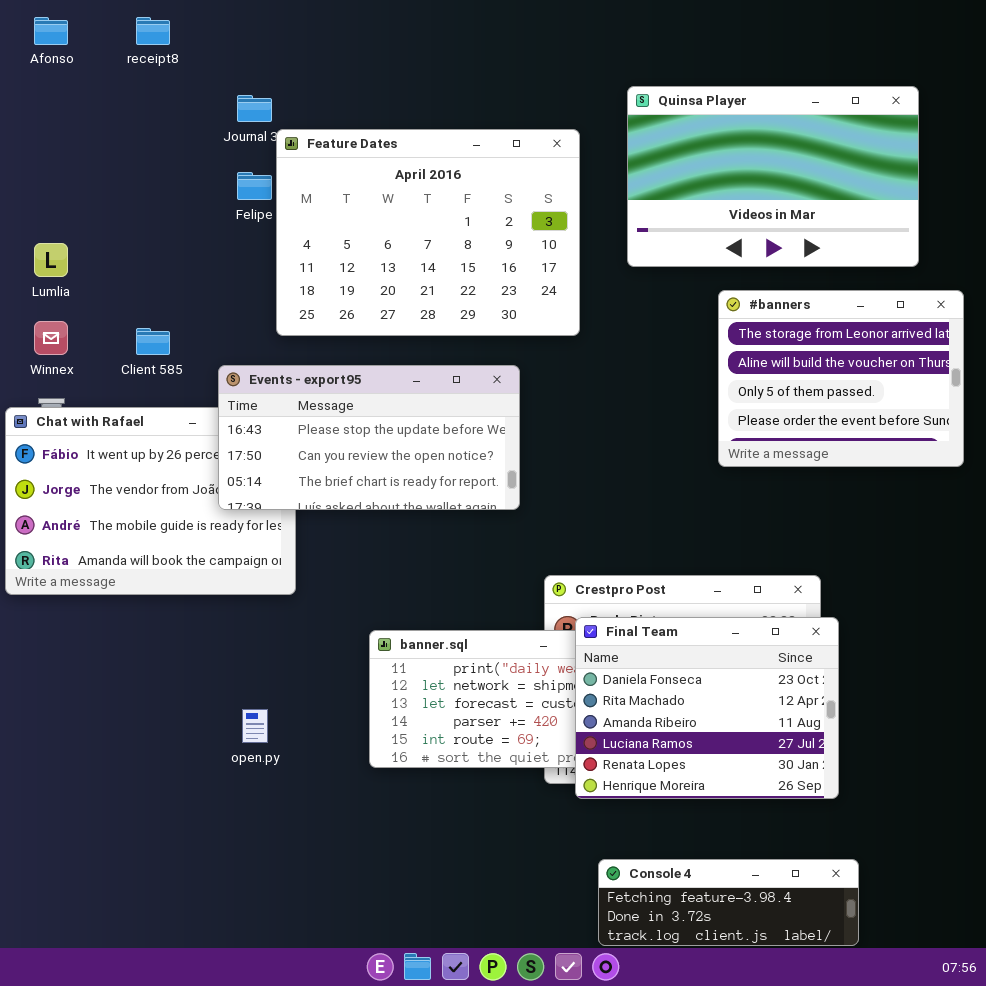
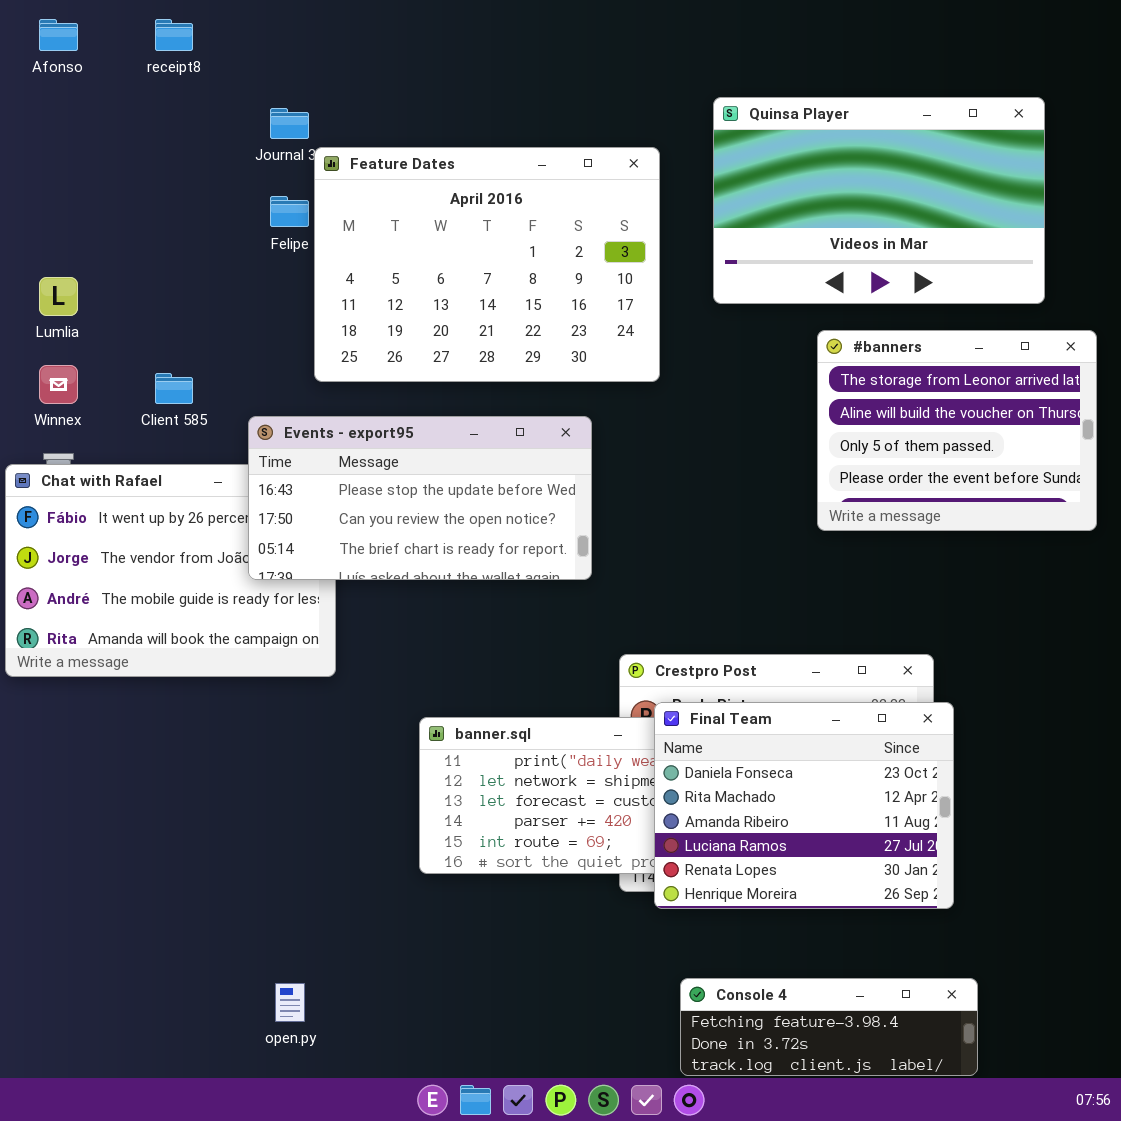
open.py: [242,709,268,743] -> [275,983,305,1022], moved

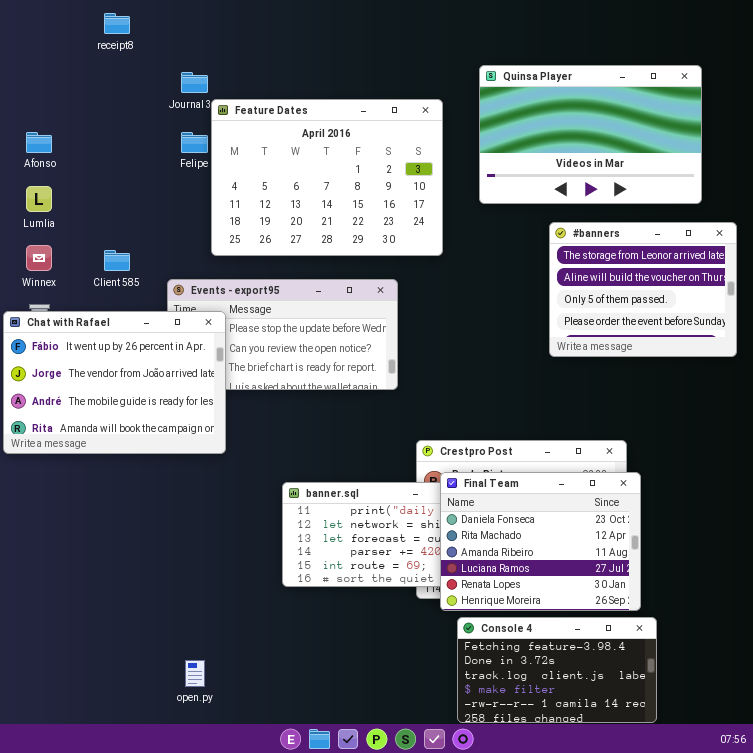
Afonso: [39,19,78,51] -> [26,132,52,153], moved
Chat with Rafael: [5,464,336,677] -> [3,311,226,454], raised
Console 4: [680,978,978,1076] -> [457,617,657,723], resized

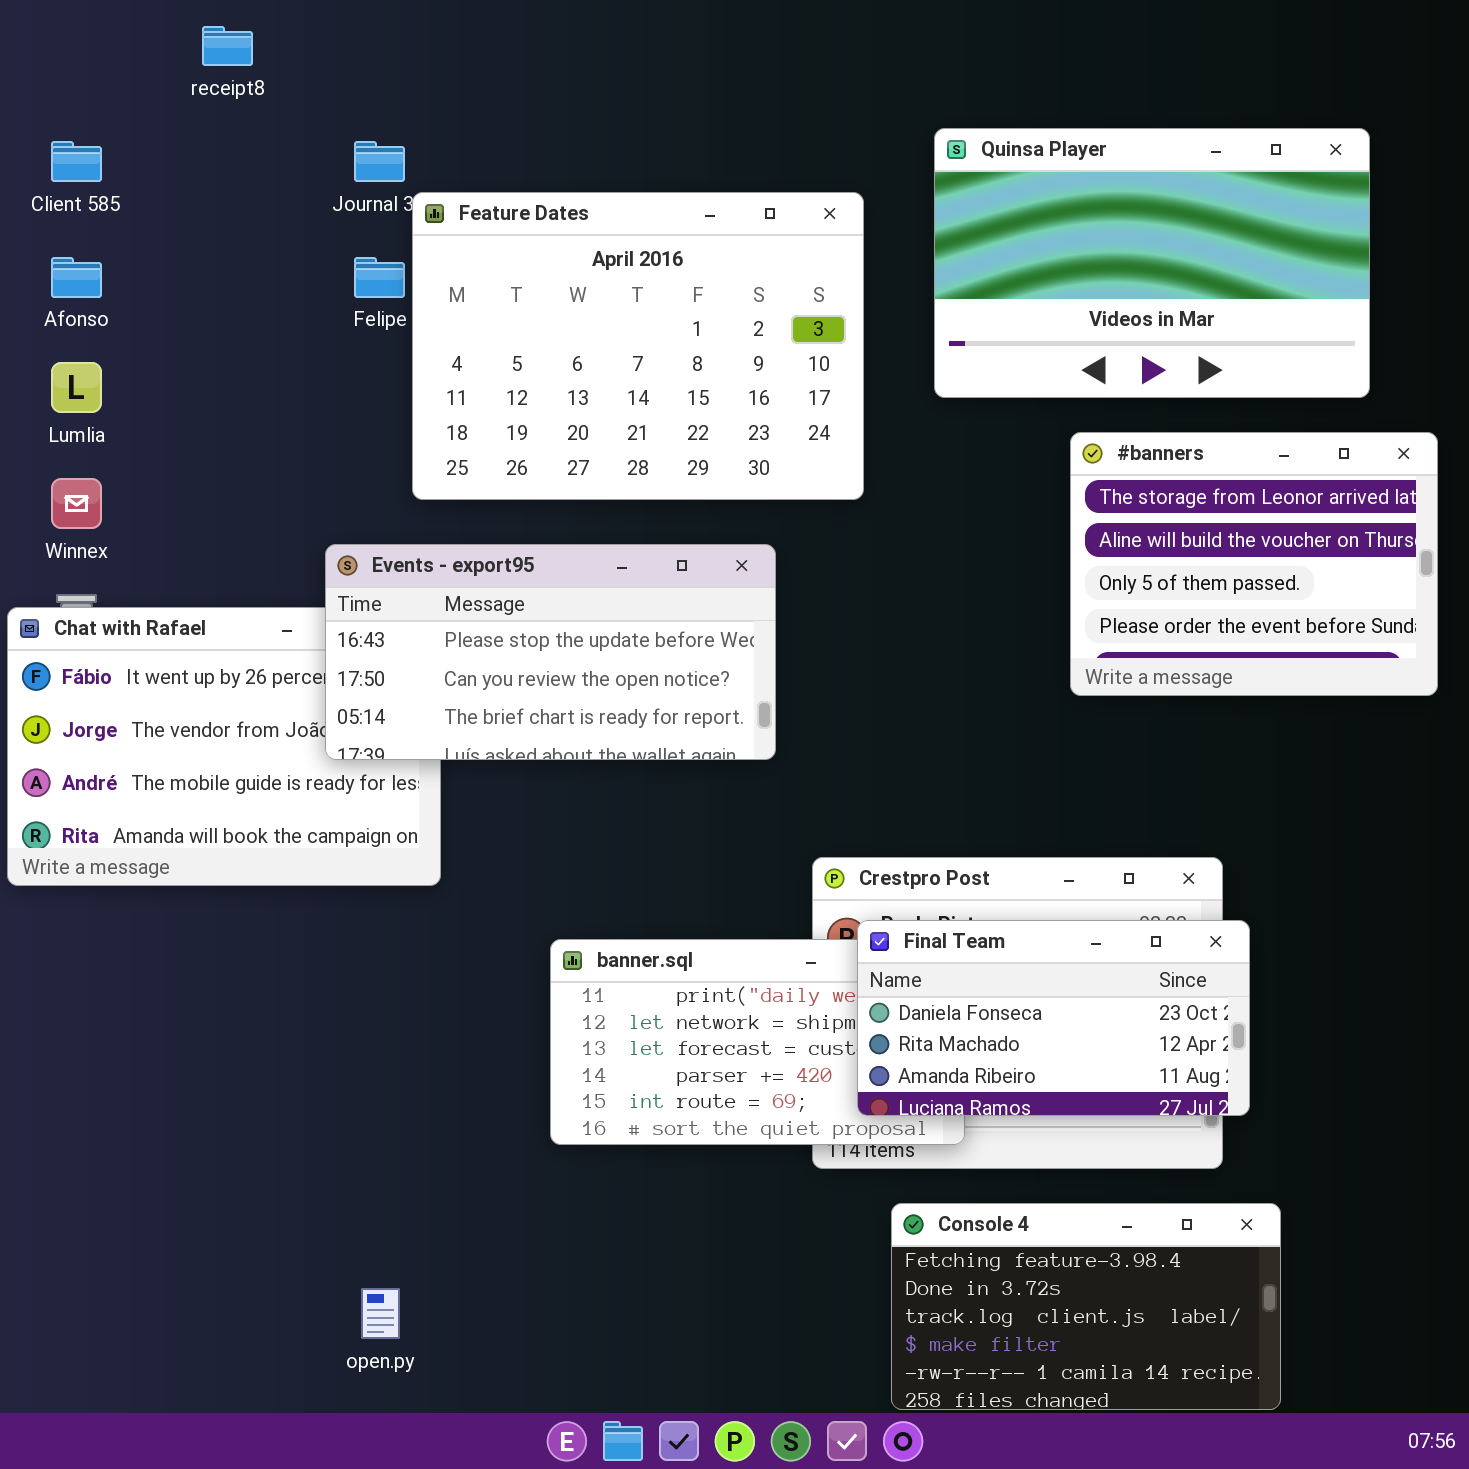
Client 585: [104,250,130,271] -> [51,141,102,182], moved
Events - export95: [167,279,398,390] -> [325,544,776,760], raised
Final Team: [440,472,641,611] -> [857,920,1250,1116], resized

